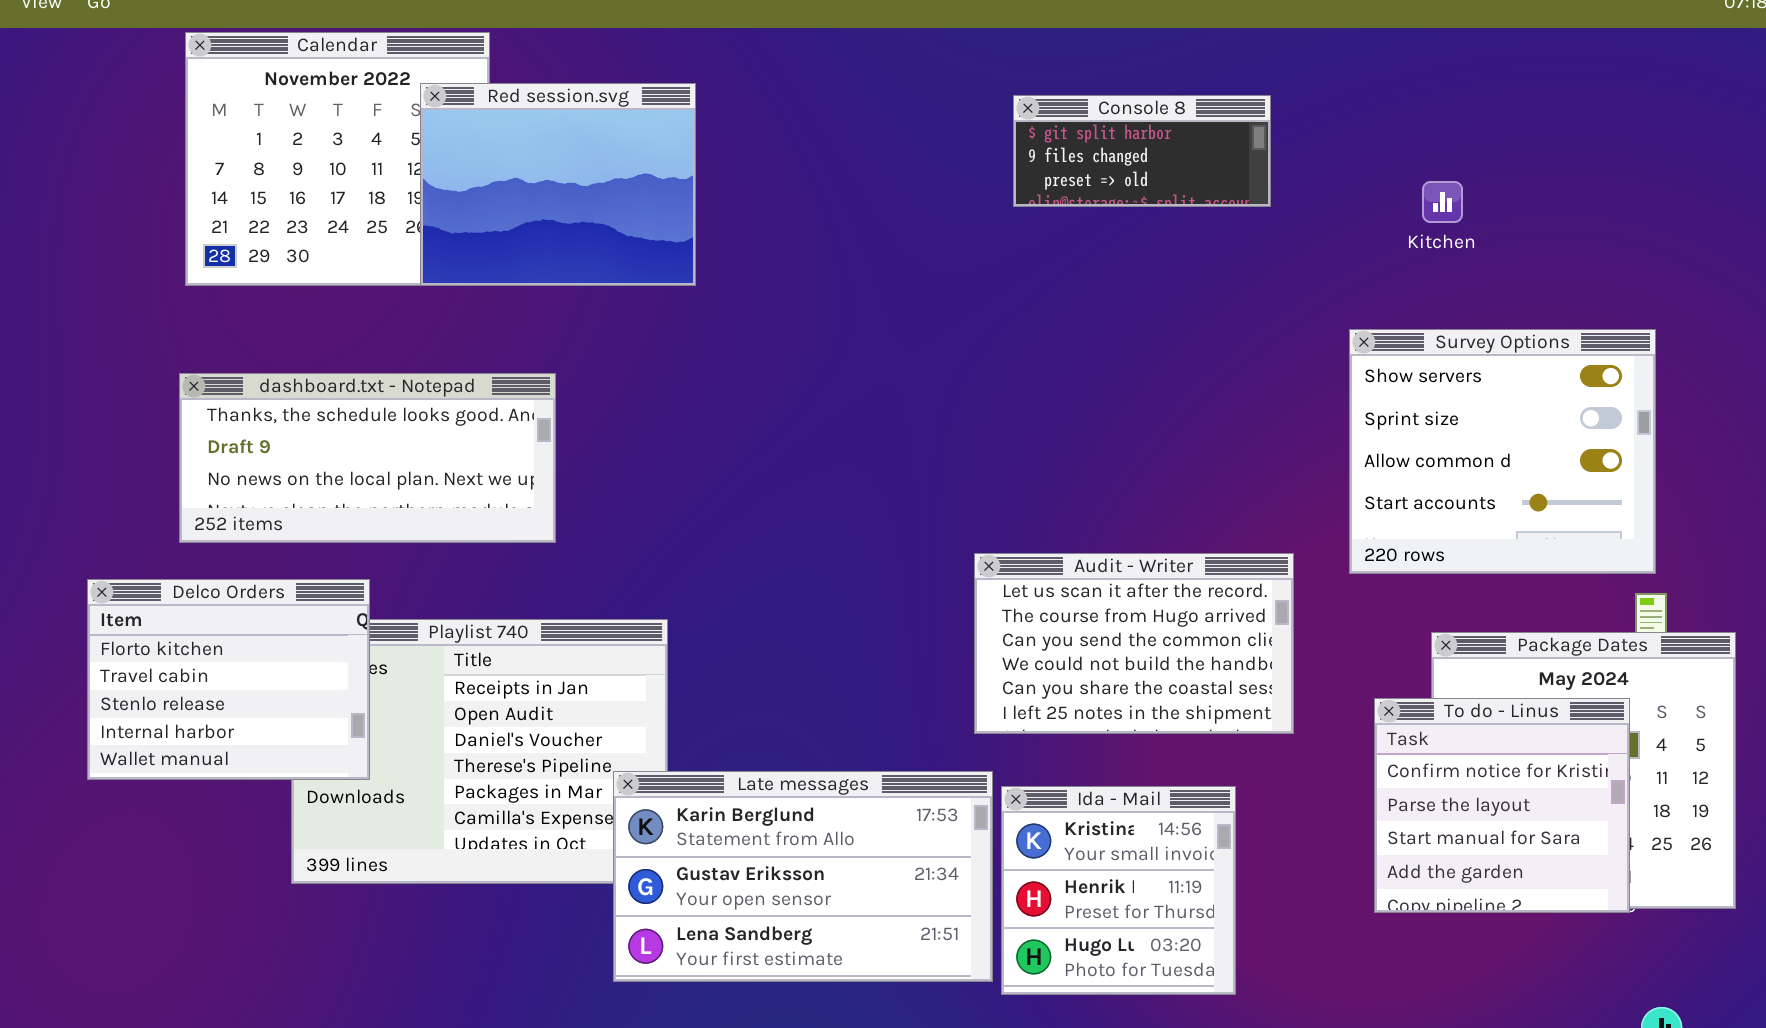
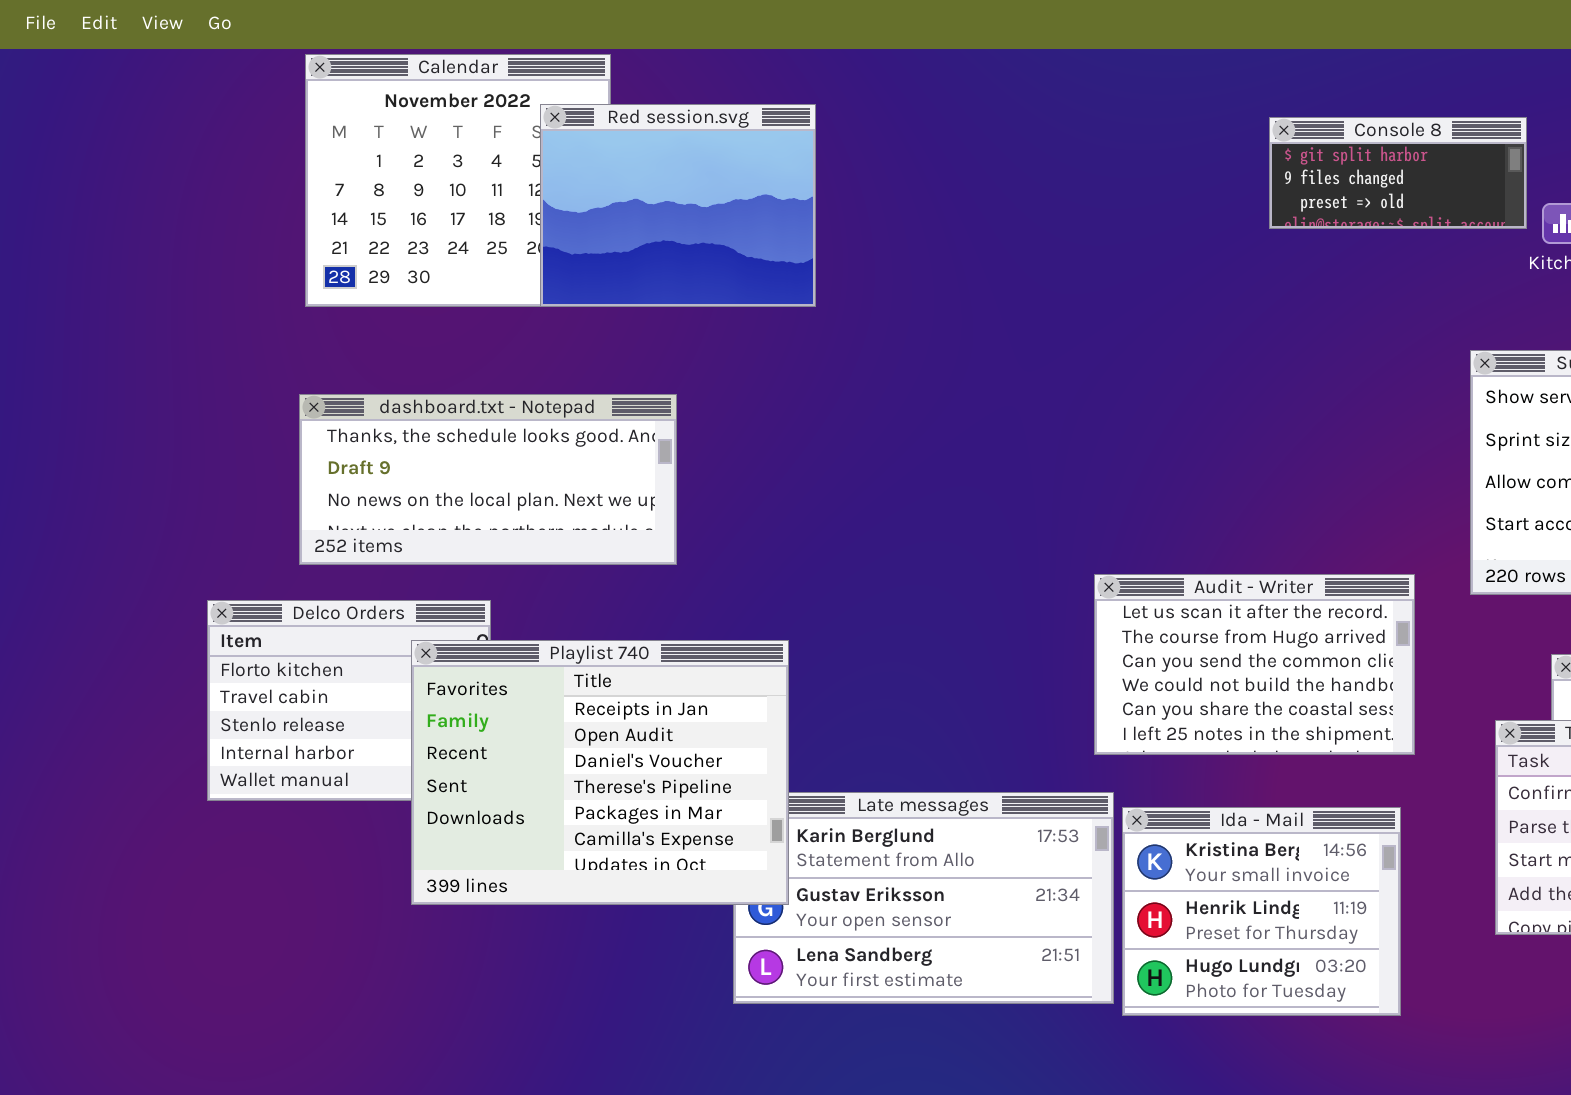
Console 8: [1013,95,1271,207] -> [1269,117,1527,229], moved
Playlist 740: [291,619,668,884] -> [411,640,789,905], raised
Ida - Mail: [1001,786,1236,995] -> [1122,807,1401,1016], resized

